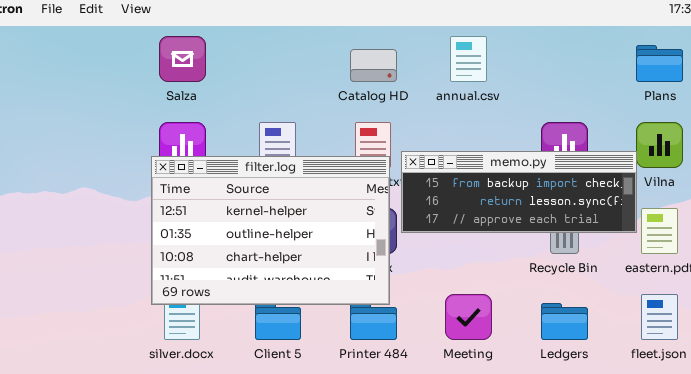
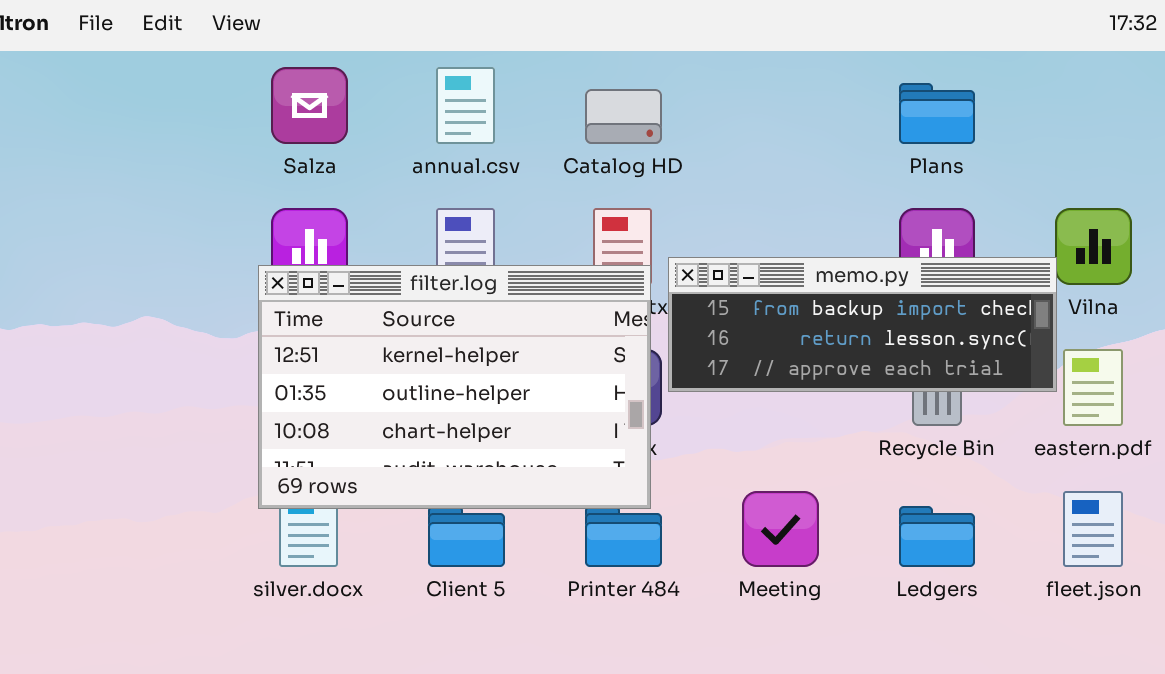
annual.csv: [450,36,487,82] -> [436,67,495,144], moved
Plans: [636,45,683,82] -> [899,83,975,144], moved

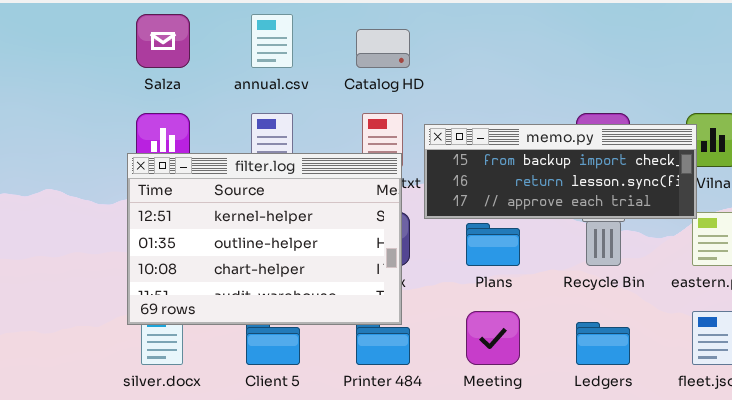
Plans: [899,83,975,144] -> [466,223,520,266], moved
memo.py: [668,257,1057,392] -> [424,124,697,219], moved

